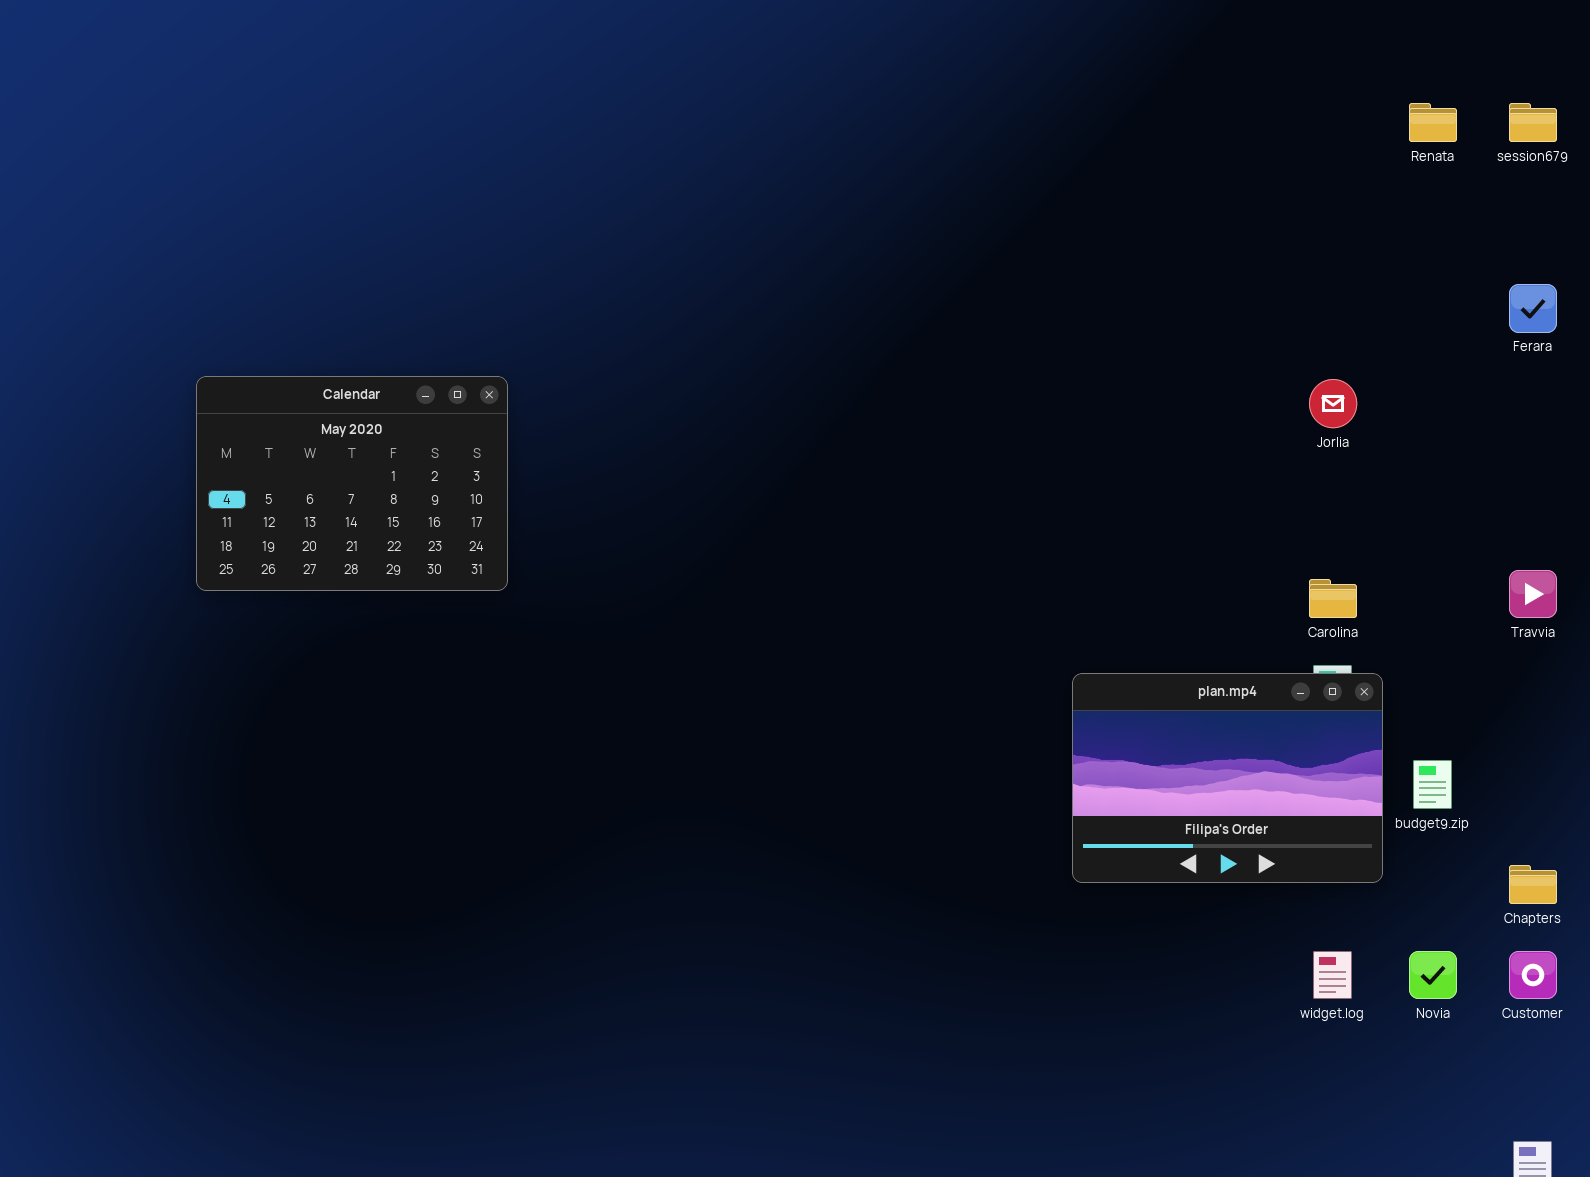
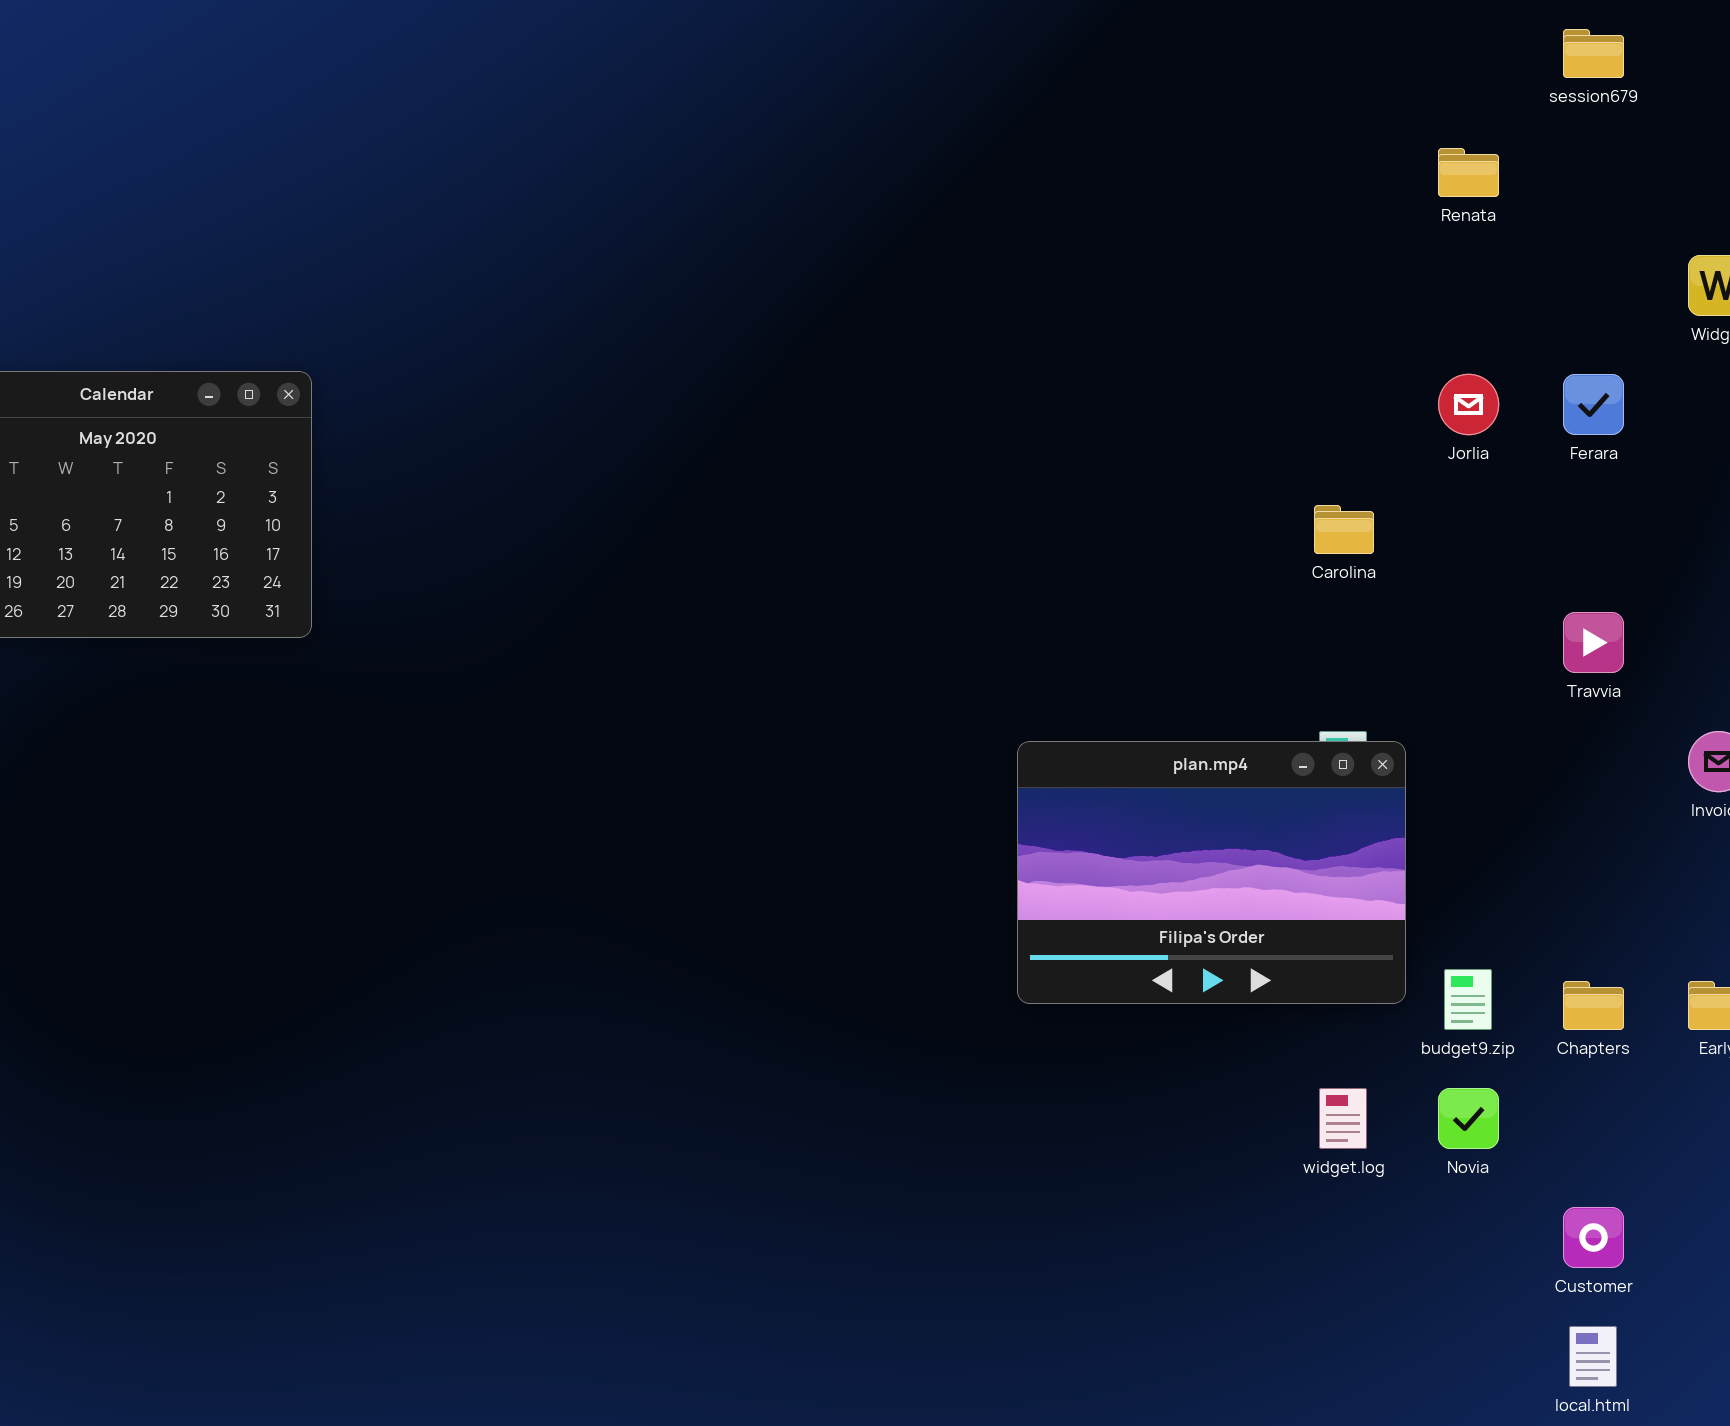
Renata: [1409,103,1457,142] -> [1438,148,1499,197], moved
Ferara: [1509,284,1557,333] -> [1563,374,1624,435], moved
Jorlia: [1309,379,1357,428] -> [1438,374,1499,435], moved
Carolina: [1309,579,1357,618] -> [1314,505,1374,554], moved
budget9.zip: [1413,760,1452,809] -> [1444,969,1492,1030], moved
Customer: [1509,951,1557,999] -> [1563,1207,1624,1268], moved

